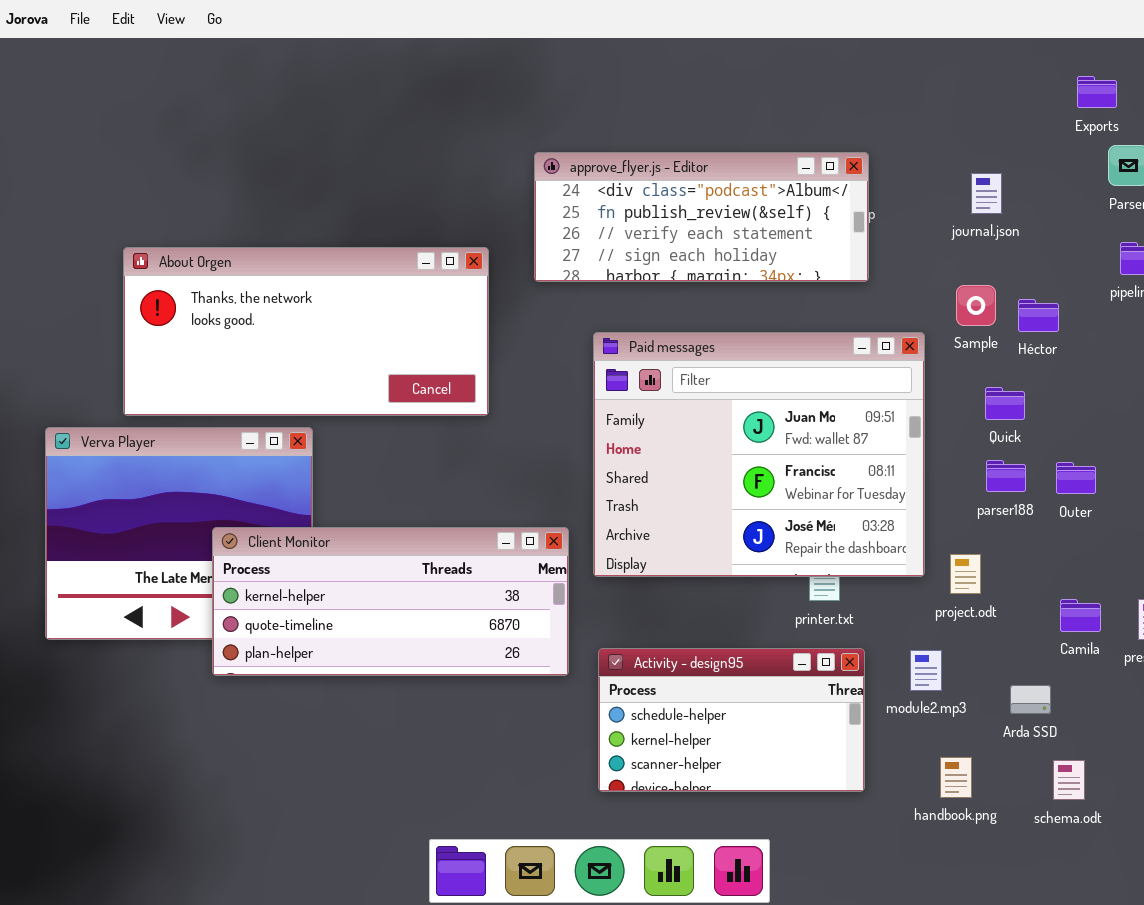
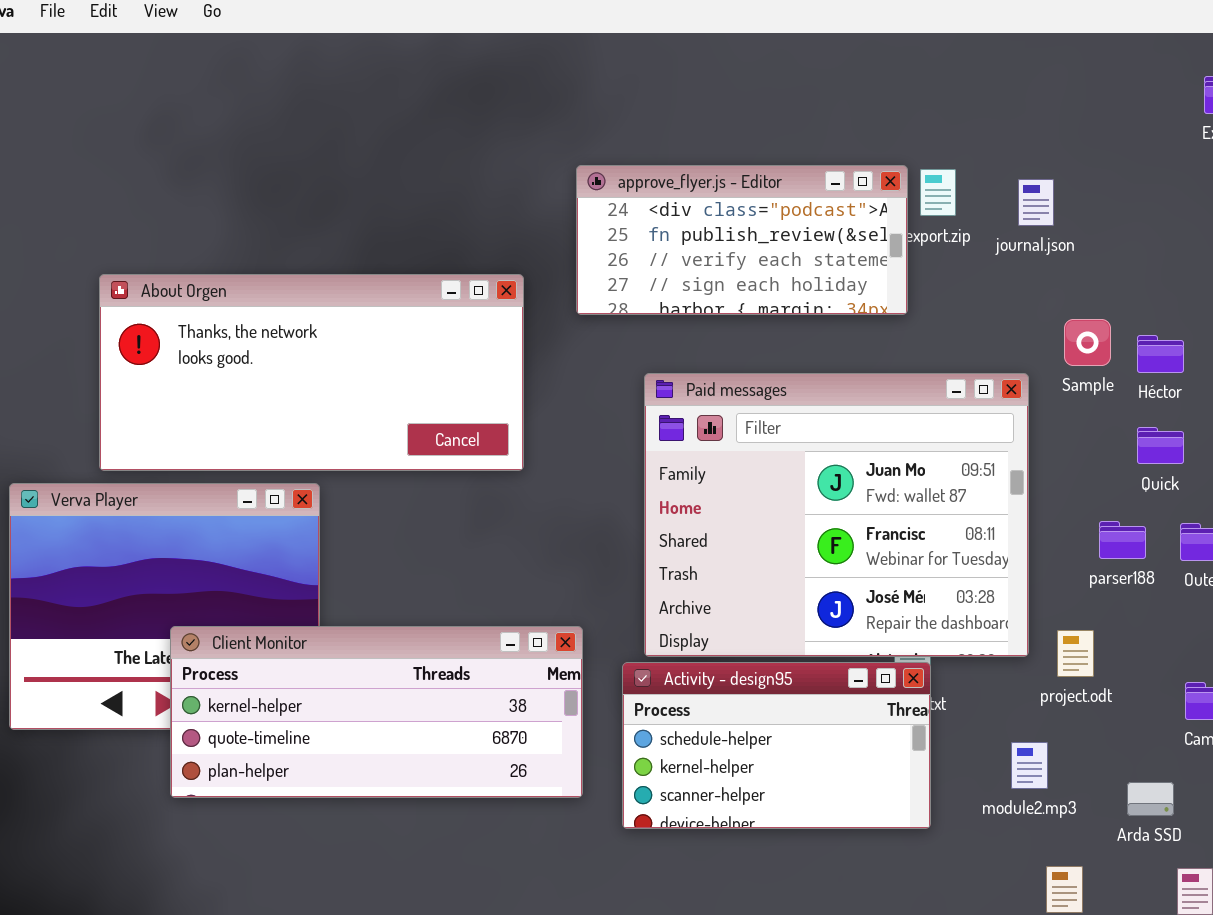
approve_flyer.js - Editor: [534,152,869,282] -> [576,165,908,315], resized
journal.json: [971,173,1002,214] -> [1018,179,1054,226], moved
Quick: [985,387,1025,420] -> [1137,427,1184,464], moved
Client Monitor: [212,527,569,676] -> [170,626,583,798], moved
Activity - design95: [598,648,865,792] -> [622,662,931,829], moved

